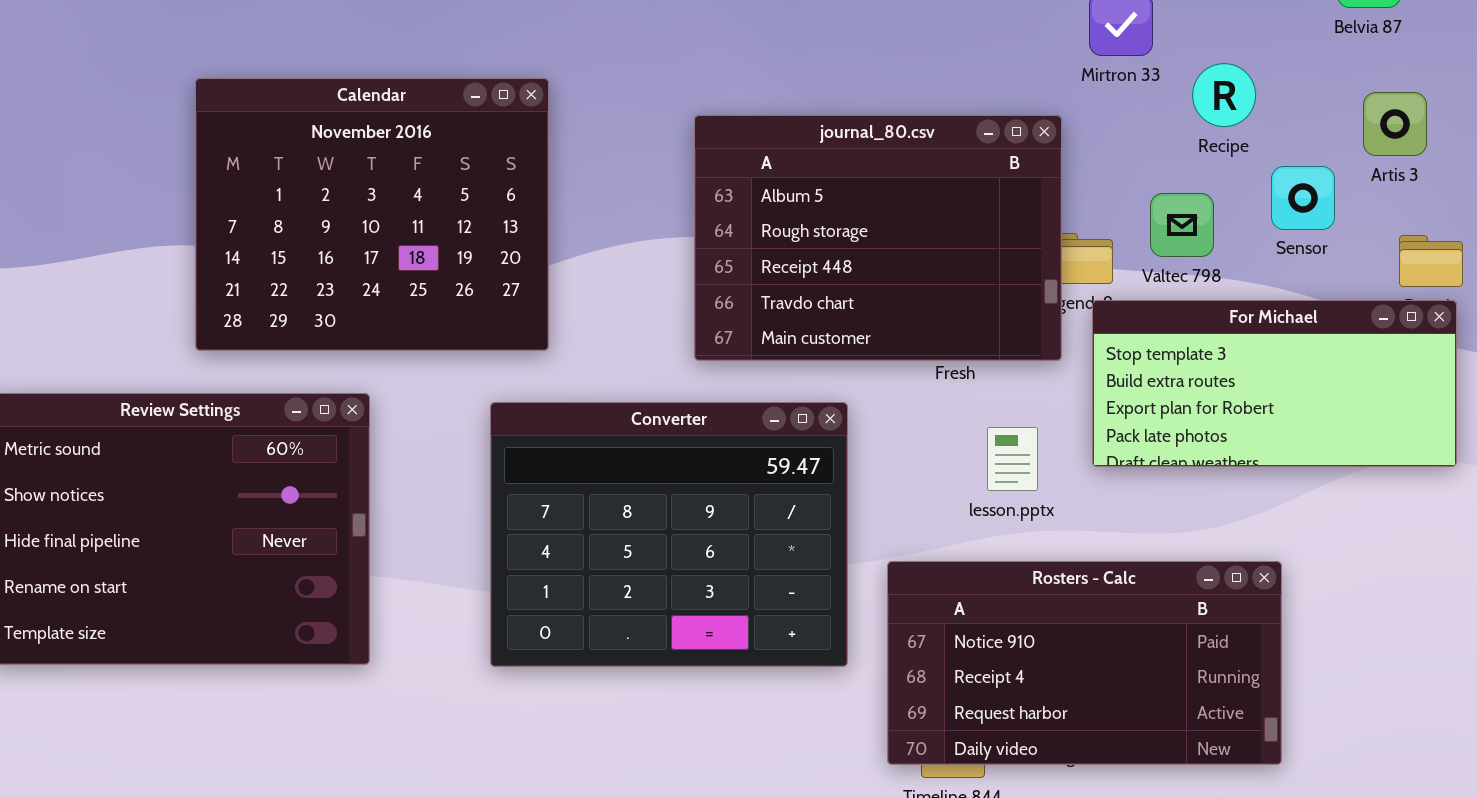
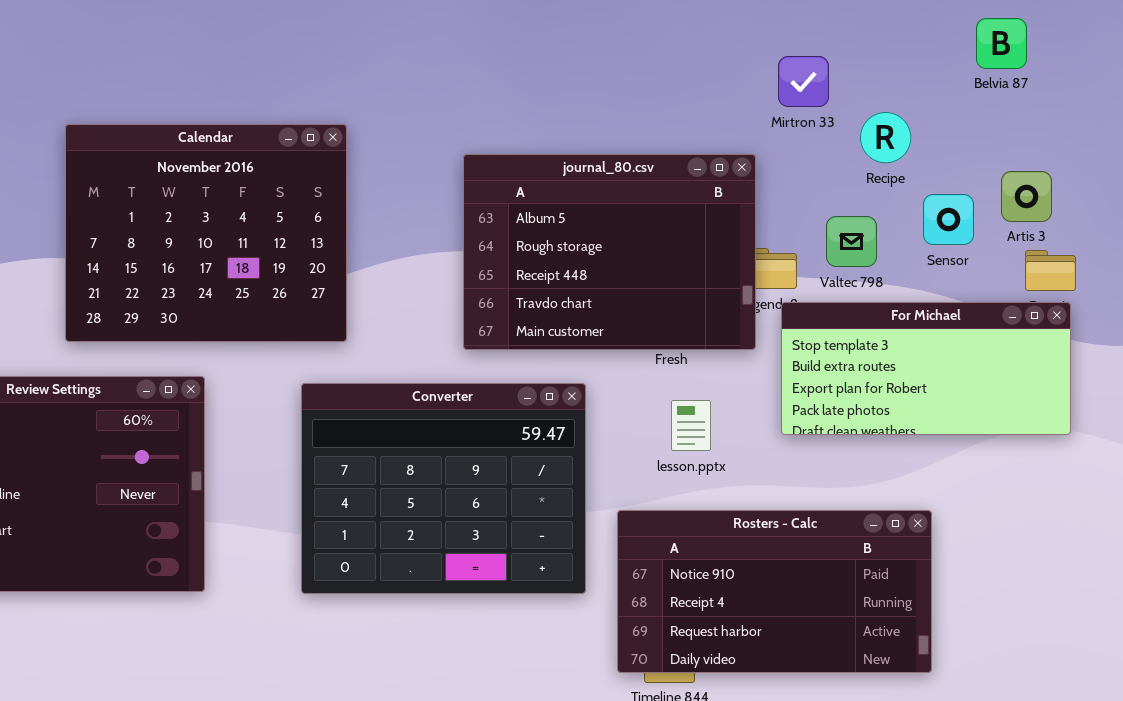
Artis 3: [1363,92,1427,156] -> [1001,171,1052,222], moved
lesson.pptx: [987,427,1038,491] -> [671,400,711,451], moved

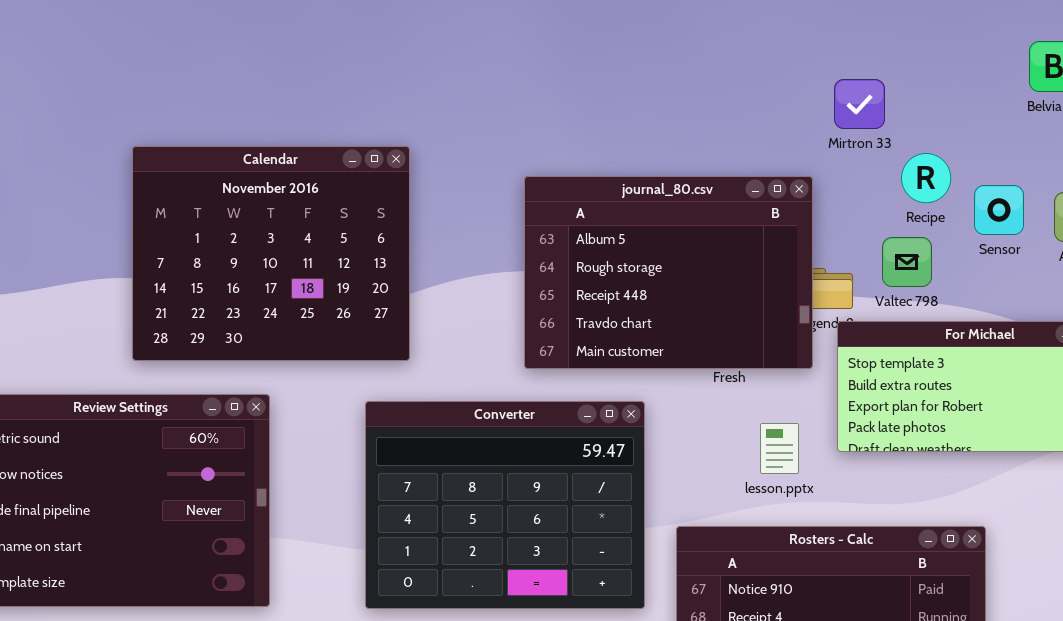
Recipe: [860,112,911,163] -> [901,153,951,203], moved
Sensor: [923,194,974,245] -> [974,185,1024,235], moved
lesson.pptx: [671,400,711,451] -> [760,423,799,474], moved

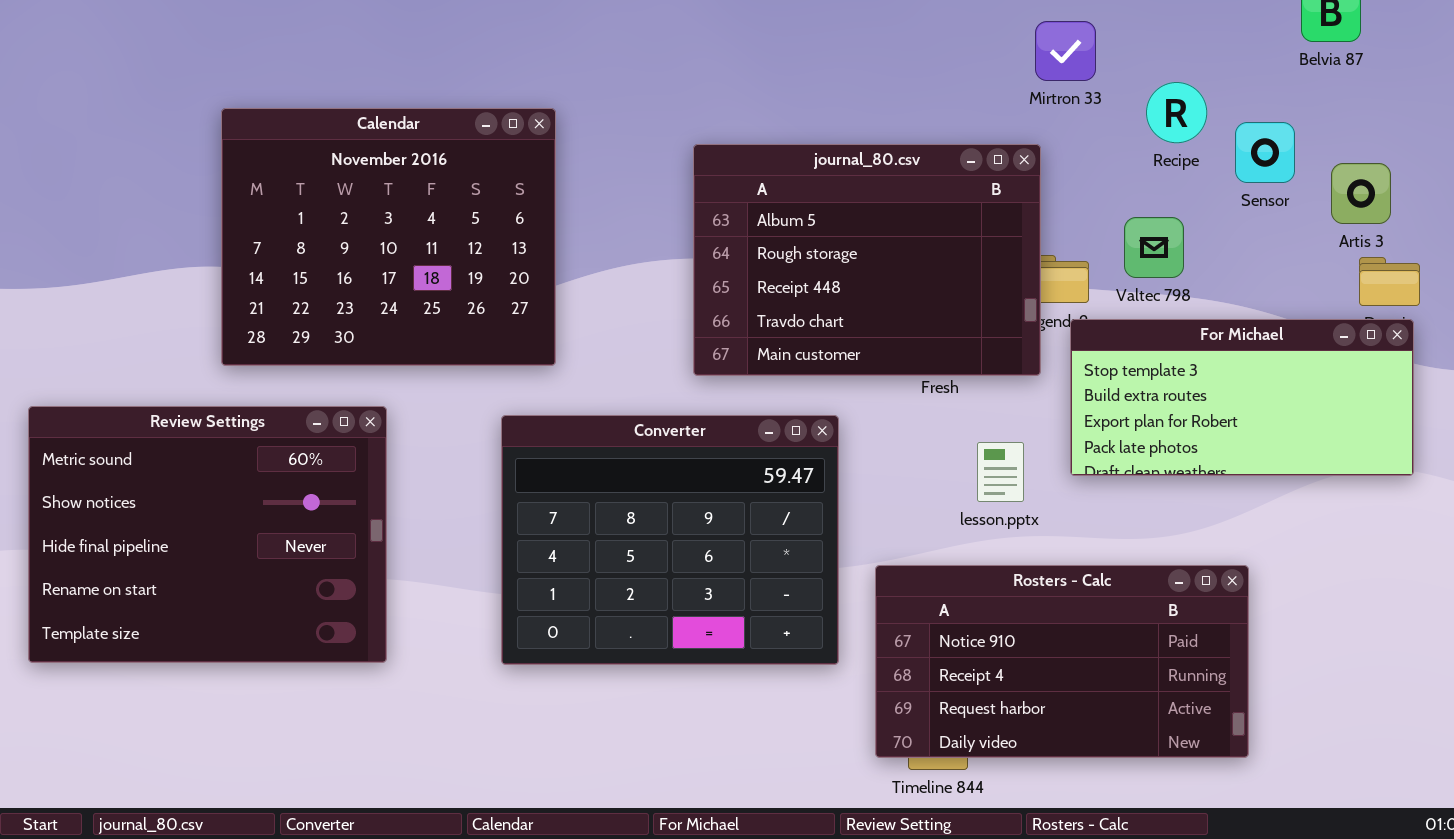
Mirtron 33: [834,79,885,129] -> [1035,21,1096,81], moved
Recipe: [901,153,951,203] -> [1146,82,1207,143], moved
Sensor: [974,185,1024,235] -> [1235,122,1295,183], moved

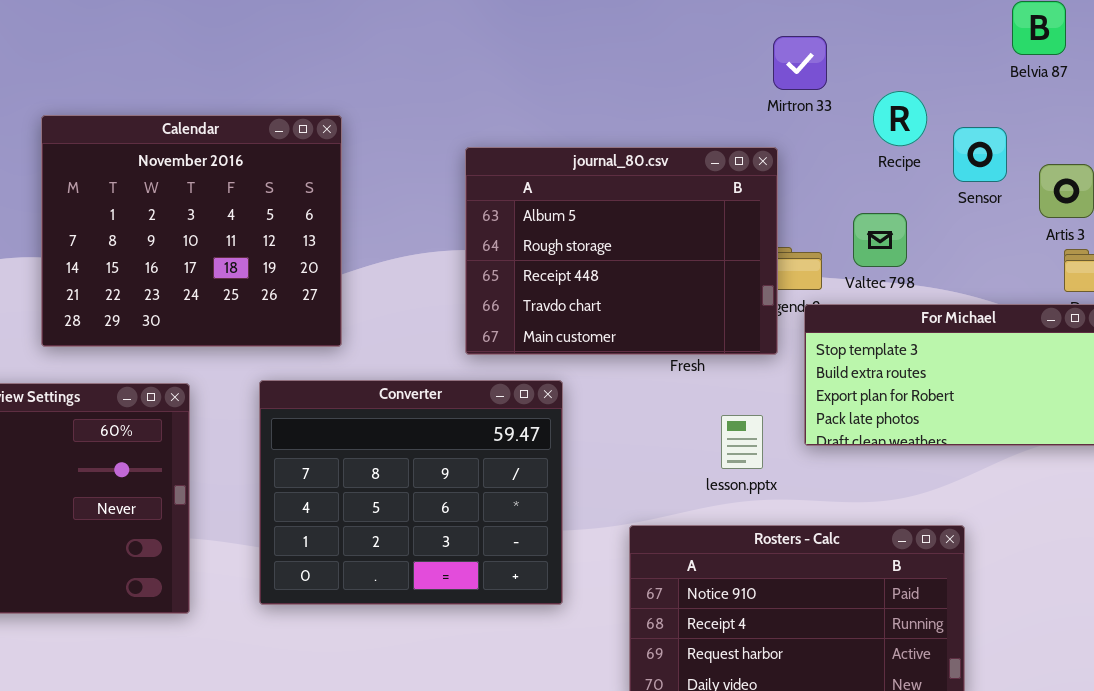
Converter: [501,415,839,665] -> [259,380,563,605], moved

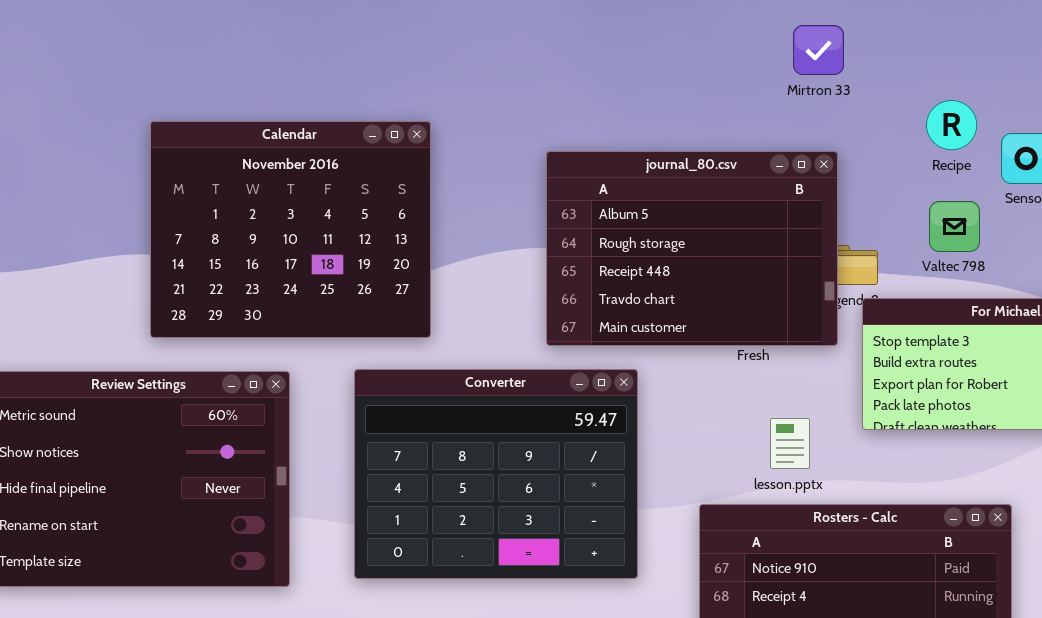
Mirtron 33: [773,36,827,90] -> [793,25,844,75], moved
Valtec 798: [853,213,907,267] -> [929,201,980,252], moved
lesson.pptx: [721,415,763,469] -> [770,418,810,469], moved

